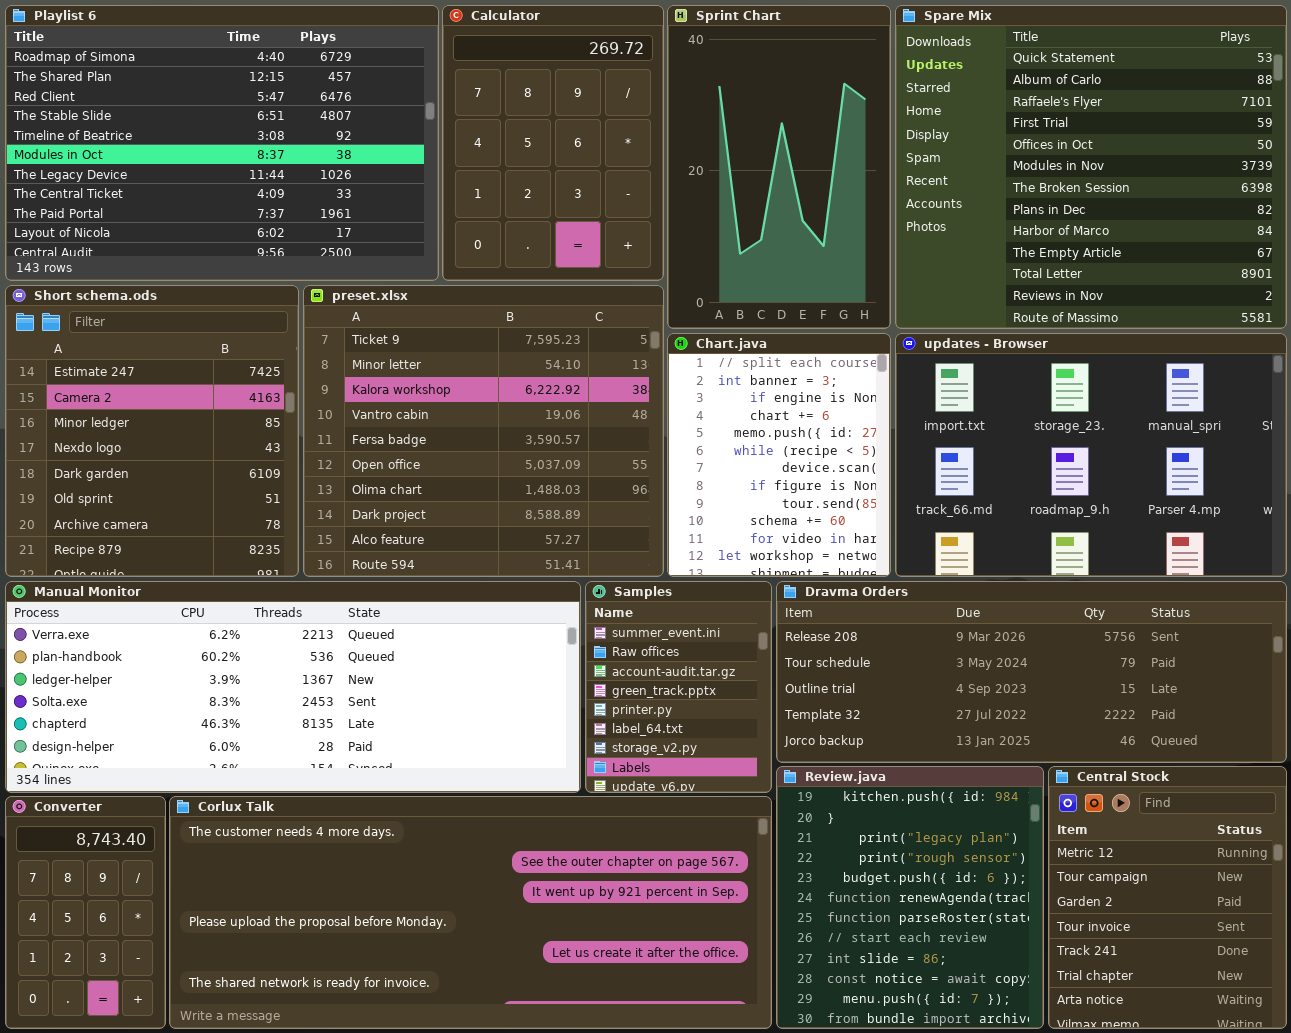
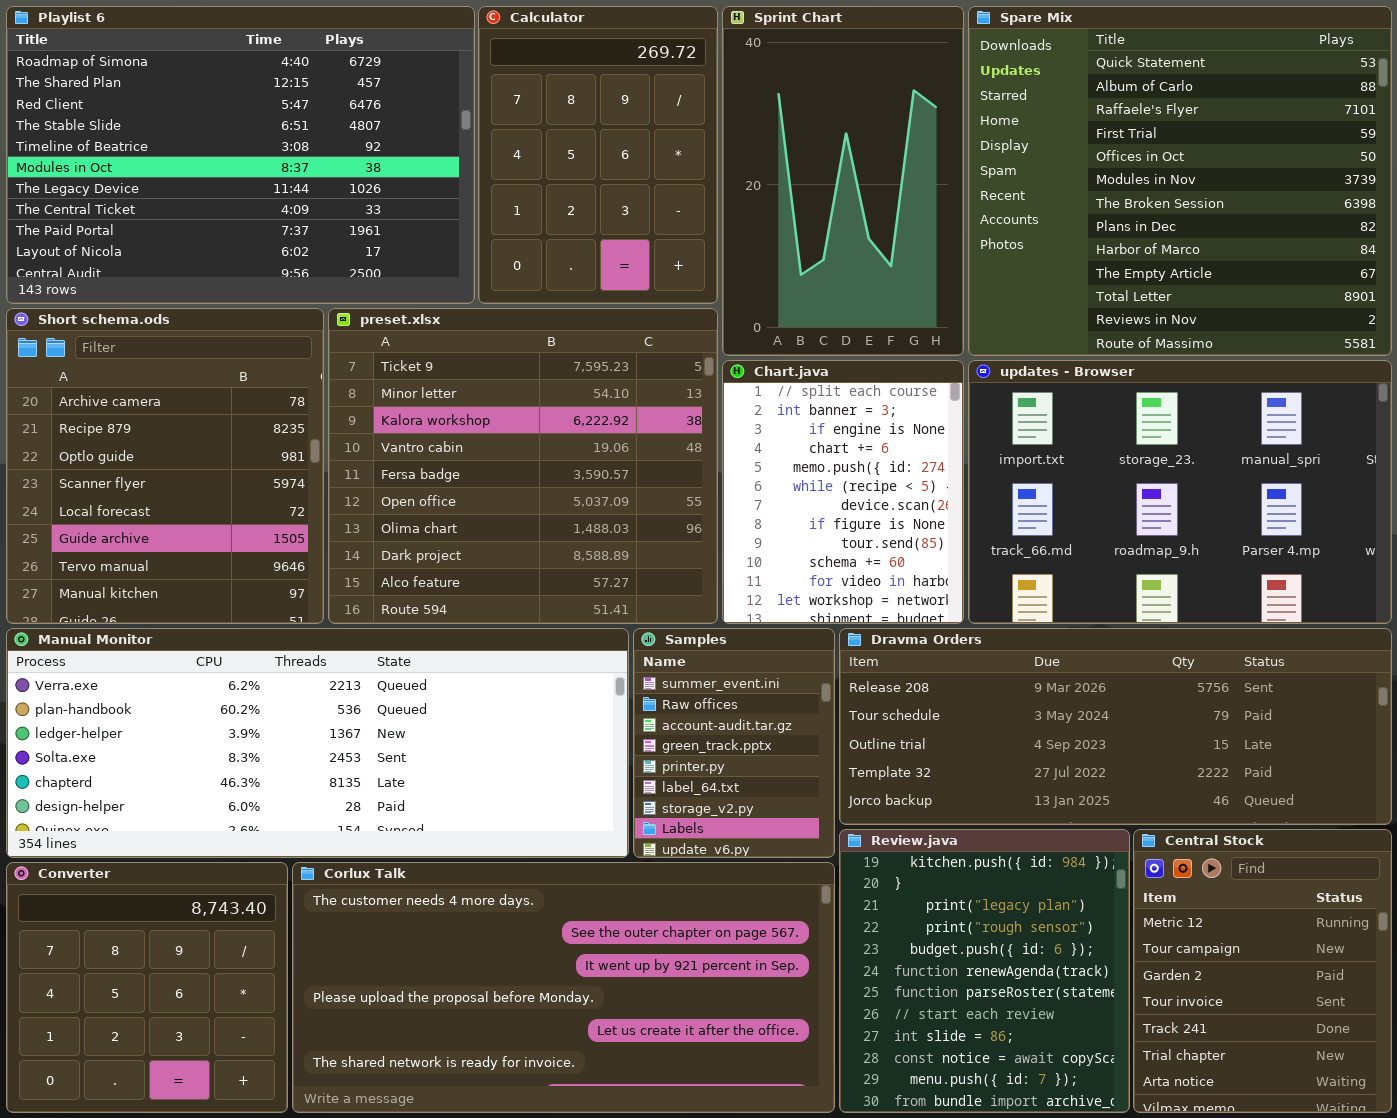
Short schema.ods: [5,285,299,577] -> [6,308,324,624], scrolled down 6 rows
Converter: [5,796,166,1029] -> [6,862,288,1113], resized
Corlux Talk: [169,796,772,1029] -> [292,862,835,1113], resized

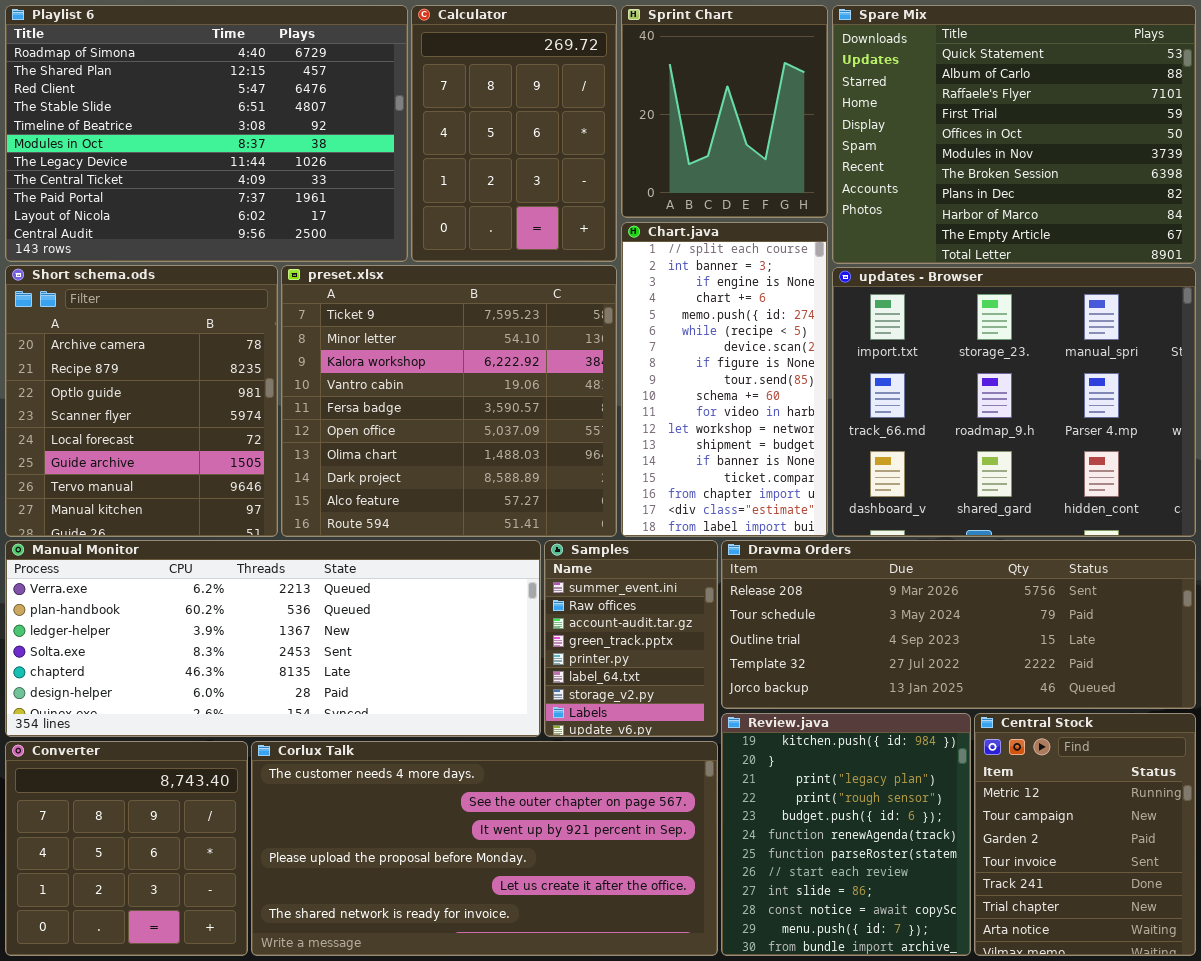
Sprint Chart: [722,6,964,356] -> [621,5,828,218], resized
Spare Mix: [968,6,1392,356] -> [832,5,1196,264], resized
Chart.java: [722,360,964,624] -> [621,222,828,537], resized
updates - Browser: [968,360,1392,624] -> [832,267,1196,537], resized

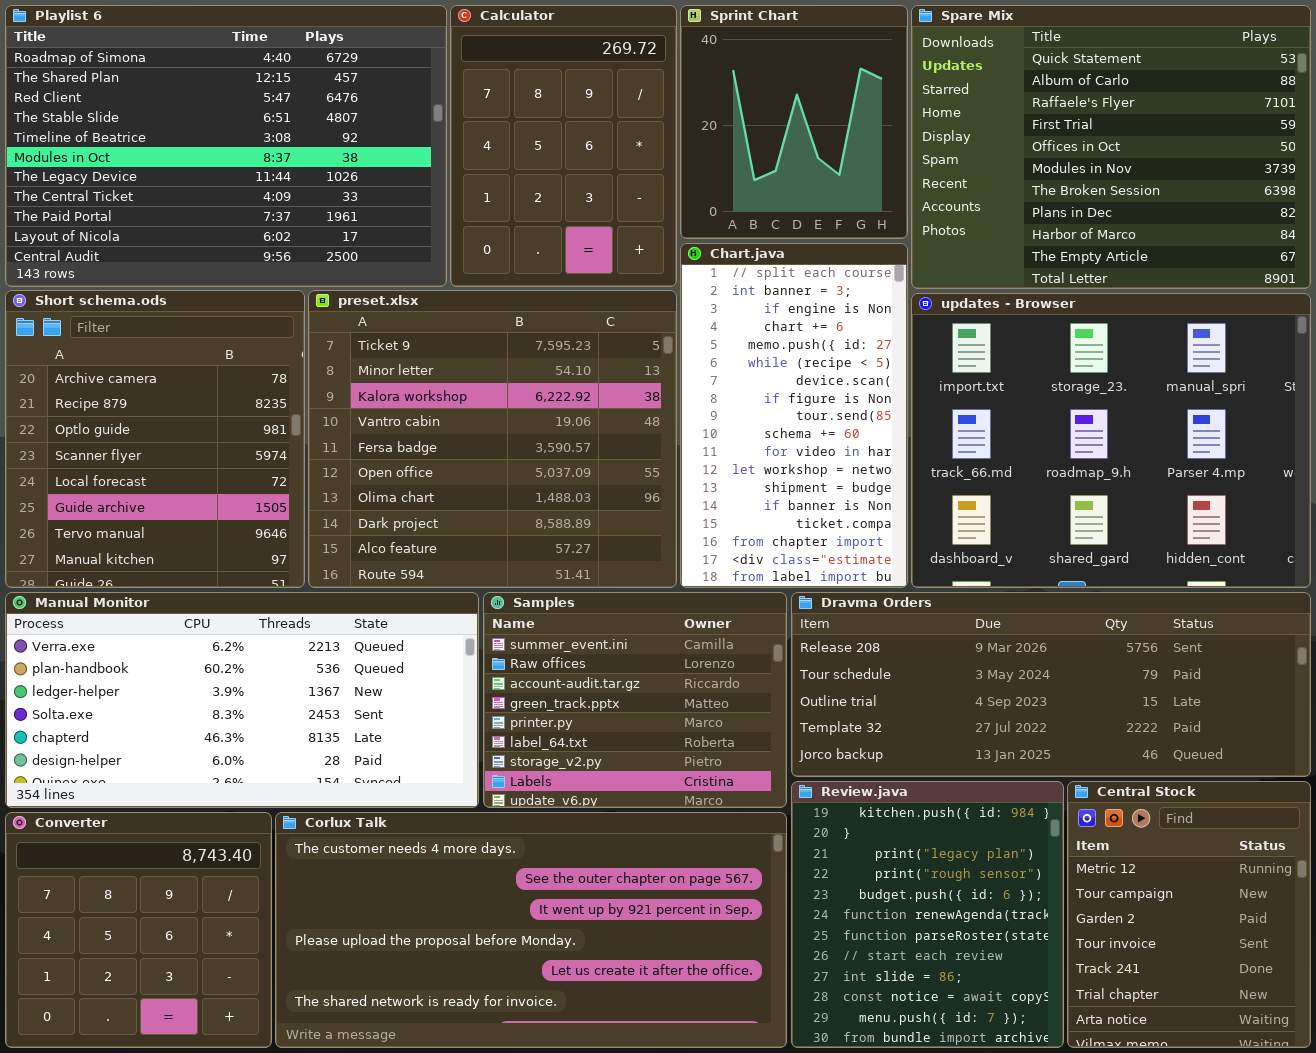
Manual Monitor: [5,540,541,737] -> [5,592,479,808], resized
Samples: [544,540,718,737] -> [483,592,787,808], resized

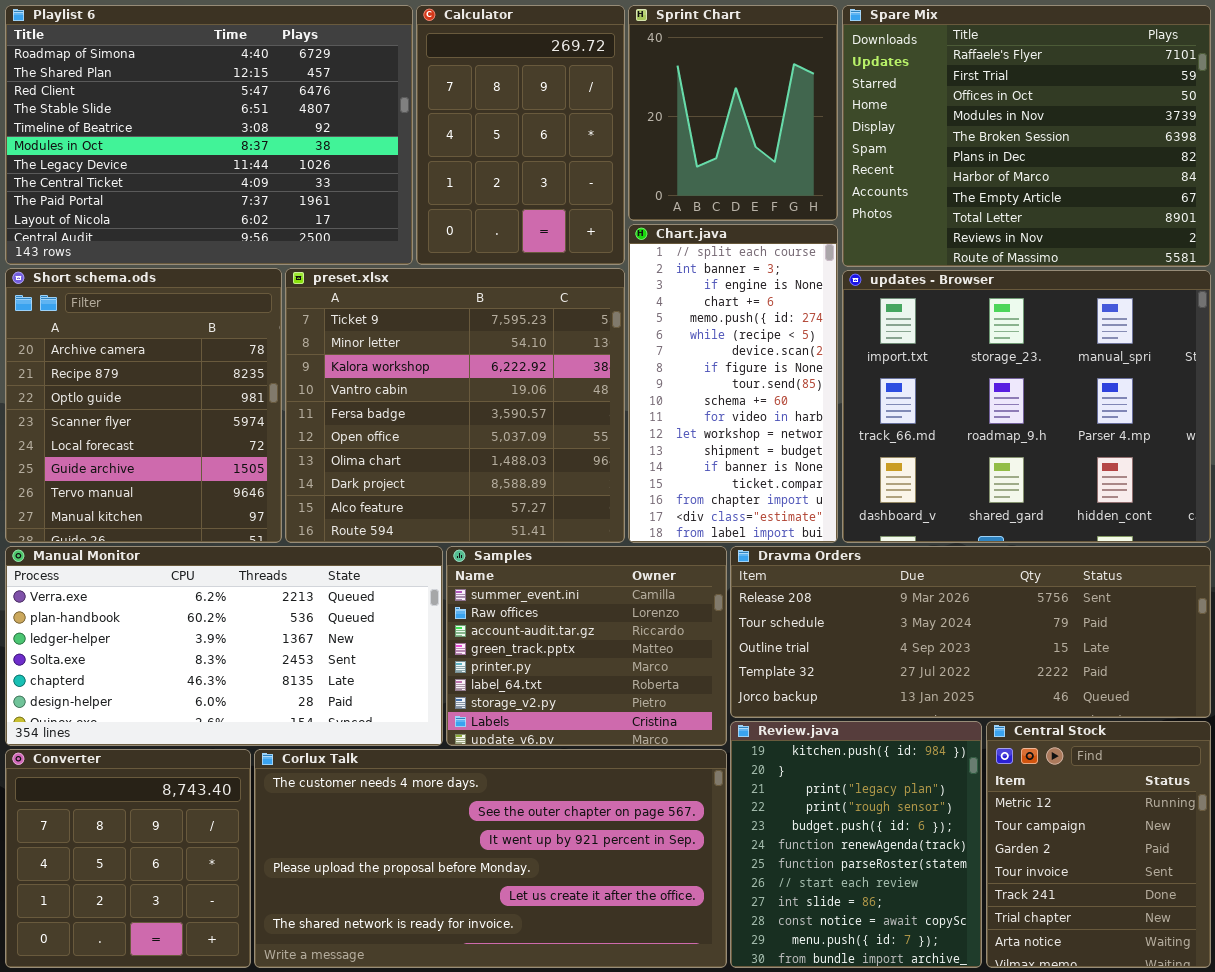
Spare Mix: [911,5,1311,289] -> [842,5,1211,267], scrolled down 2 rows

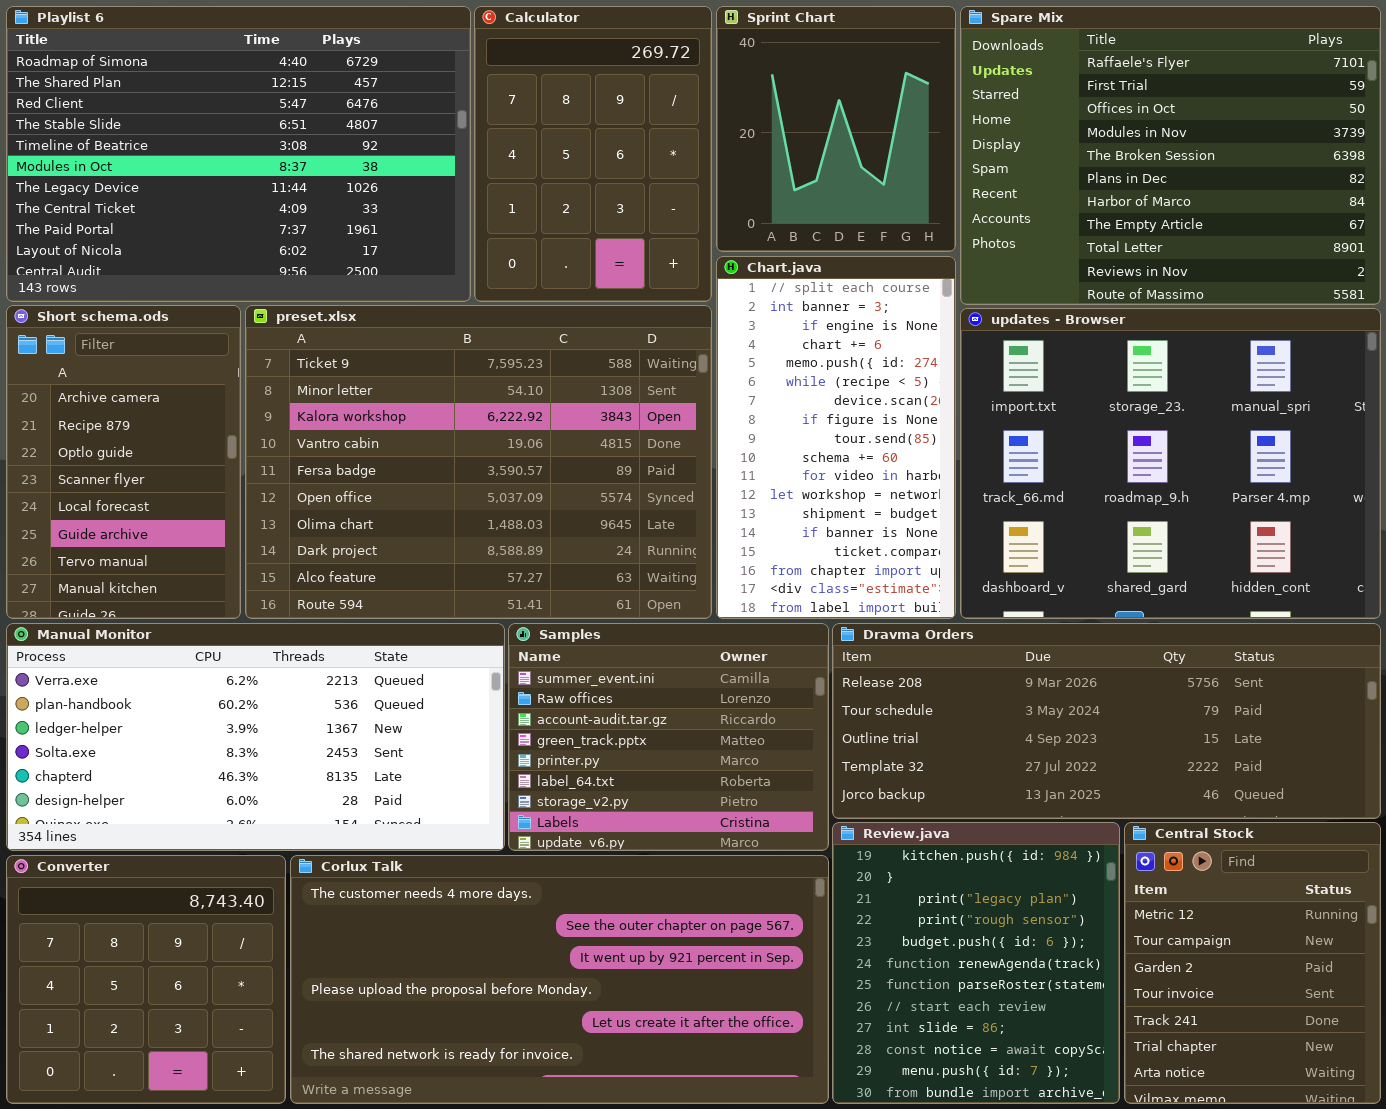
Short schema.ods: [5,268,282,543] -> [6,305,241,619], resized
preset.xlsx: [285,268,625,543] -> [245,305,712,619], resized

